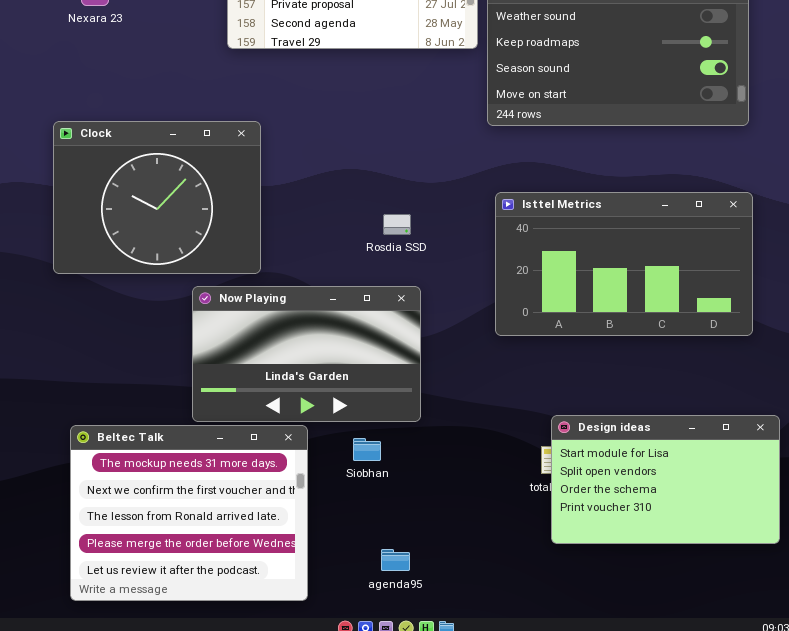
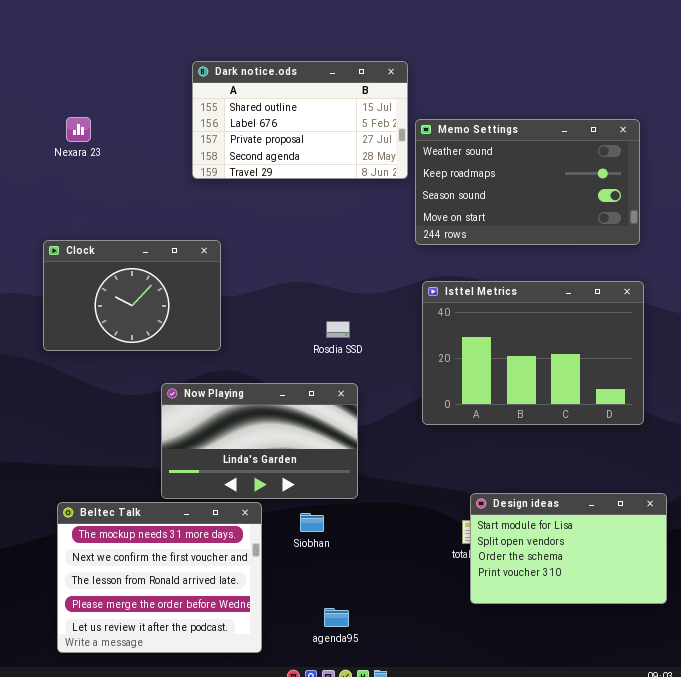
Clock: [53,121,261,274] -> [43,240,221,351], resized
Isttel Metrics: [495,192,753,336] -> [422,281,644,425], resized

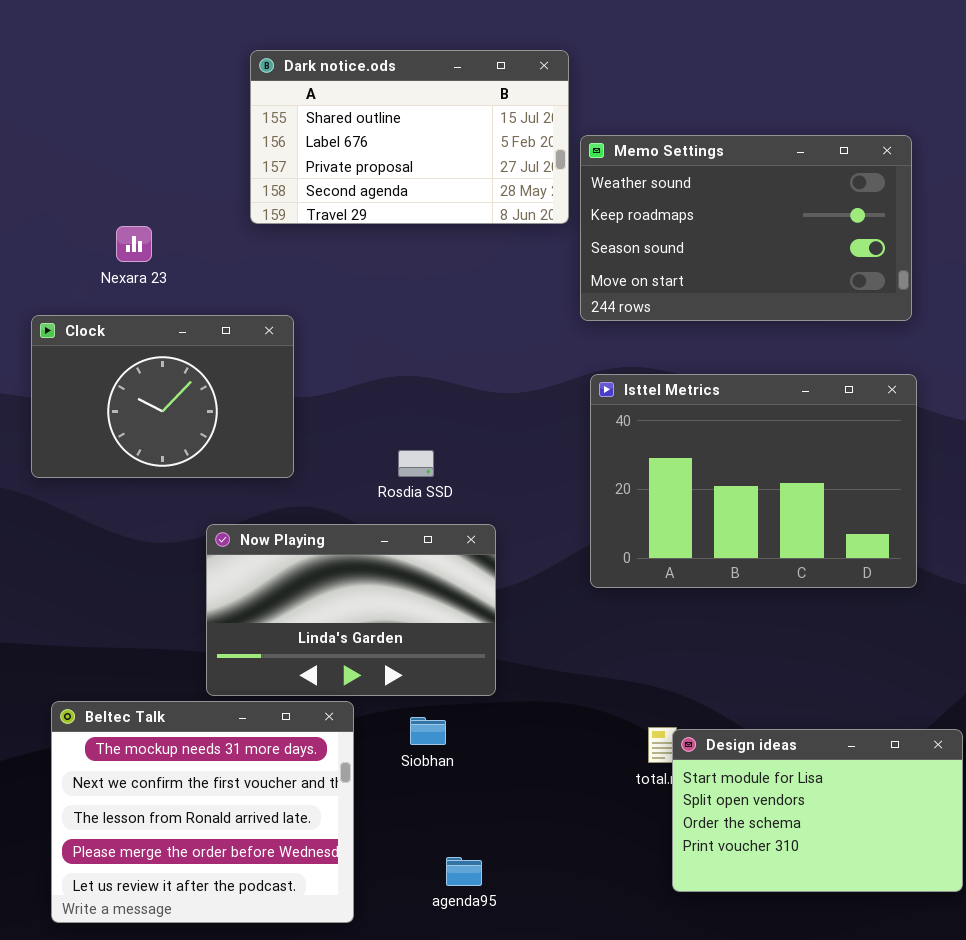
Nexara 23: [66,117,91,142] -> [116,226,152,262], moved
Rosdia SSD: [326,321,350,338] -> [398,450,434,477], moved
Design ideas: [470,493,667,604] -> [672,729,963,892], moved

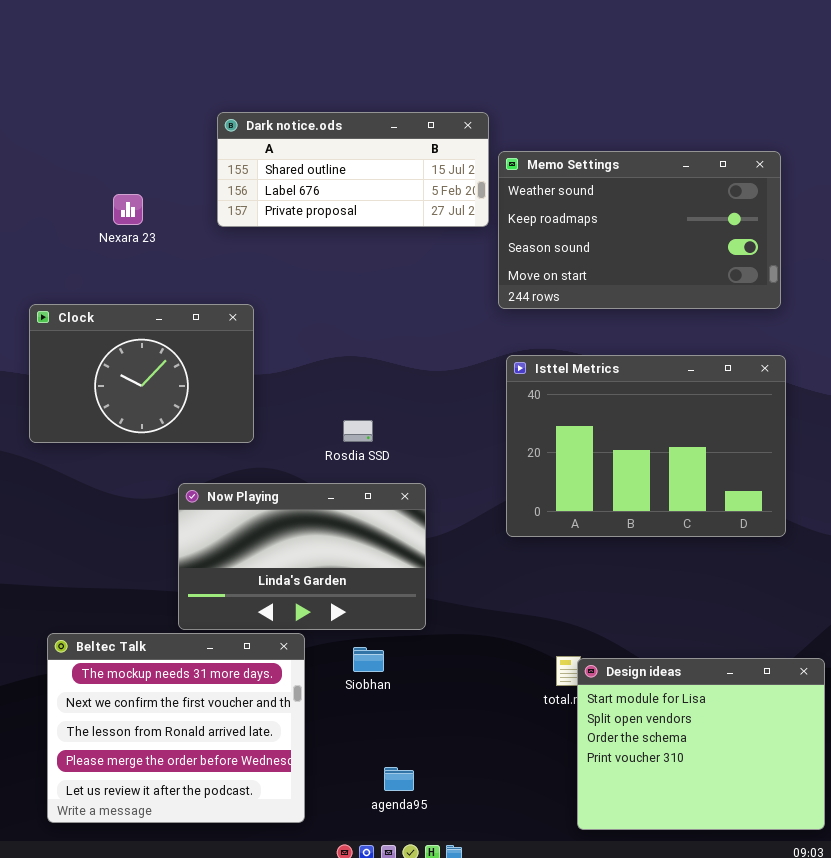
Dark notice.ods: [250,50,569,224] -> [217,112,489,227], resized
Nexara 23: [116,226,152,262] -> [113,194,143,225], moved
Design ideas: [672,729,963,892] -> [577,658,825,830], resized

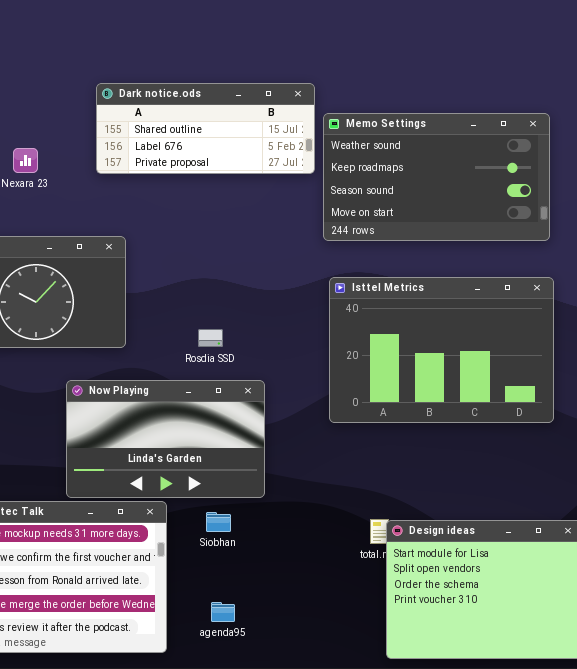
agenda95: [384,767,414,791] -> [211,602,235,622], moved

